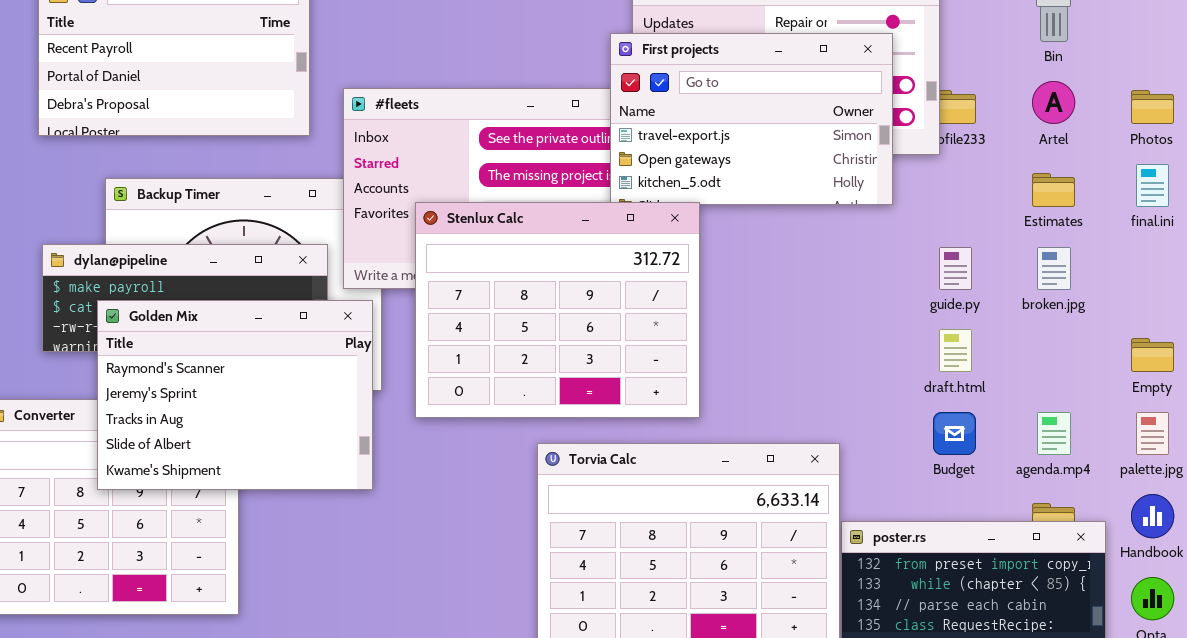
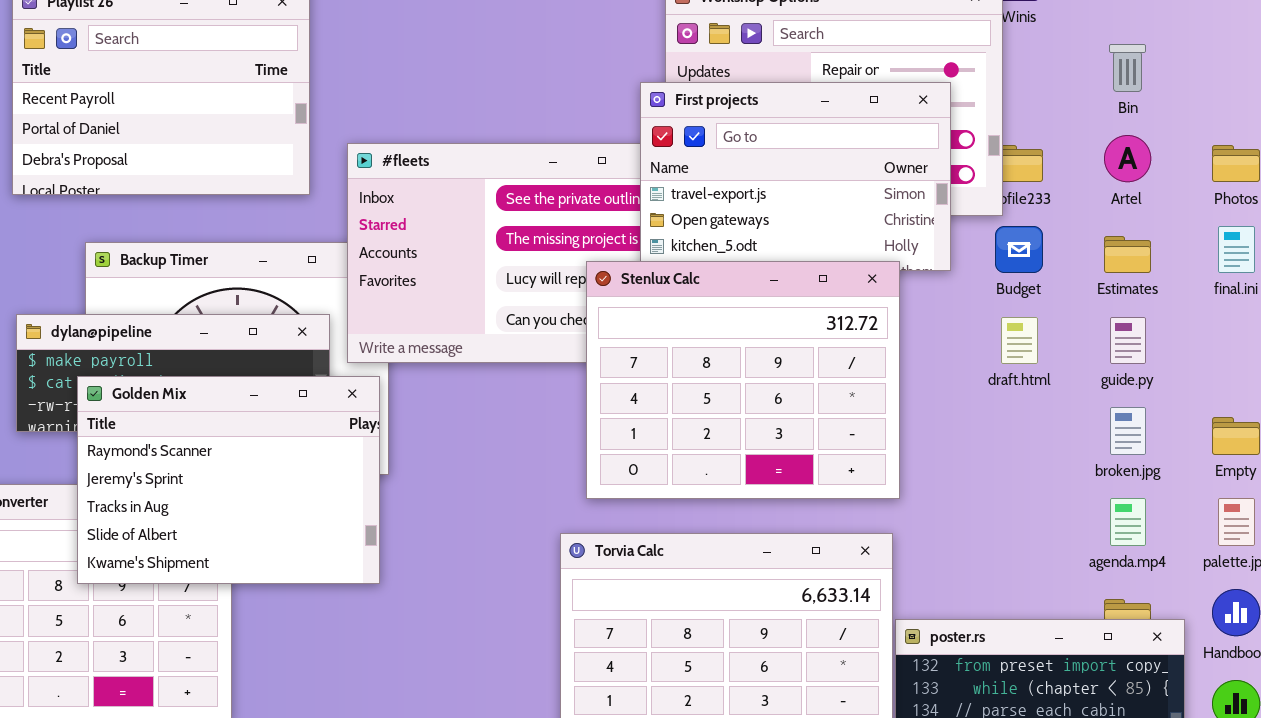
Stenlux Calc: [415,202,700,418] -> [586,261,900,499], moved
guide.py: [939,247,972,290] -> [1110,317,1146,364], moved
broken.jpg: [1037,247,1071,290] -> [1110,407,1146,455], moved
draft.html: [939,329,972,372] -> [1001,317,1038,364], moved
Budget: [933,412,976,455] -> [995,226,1043,273], moved

